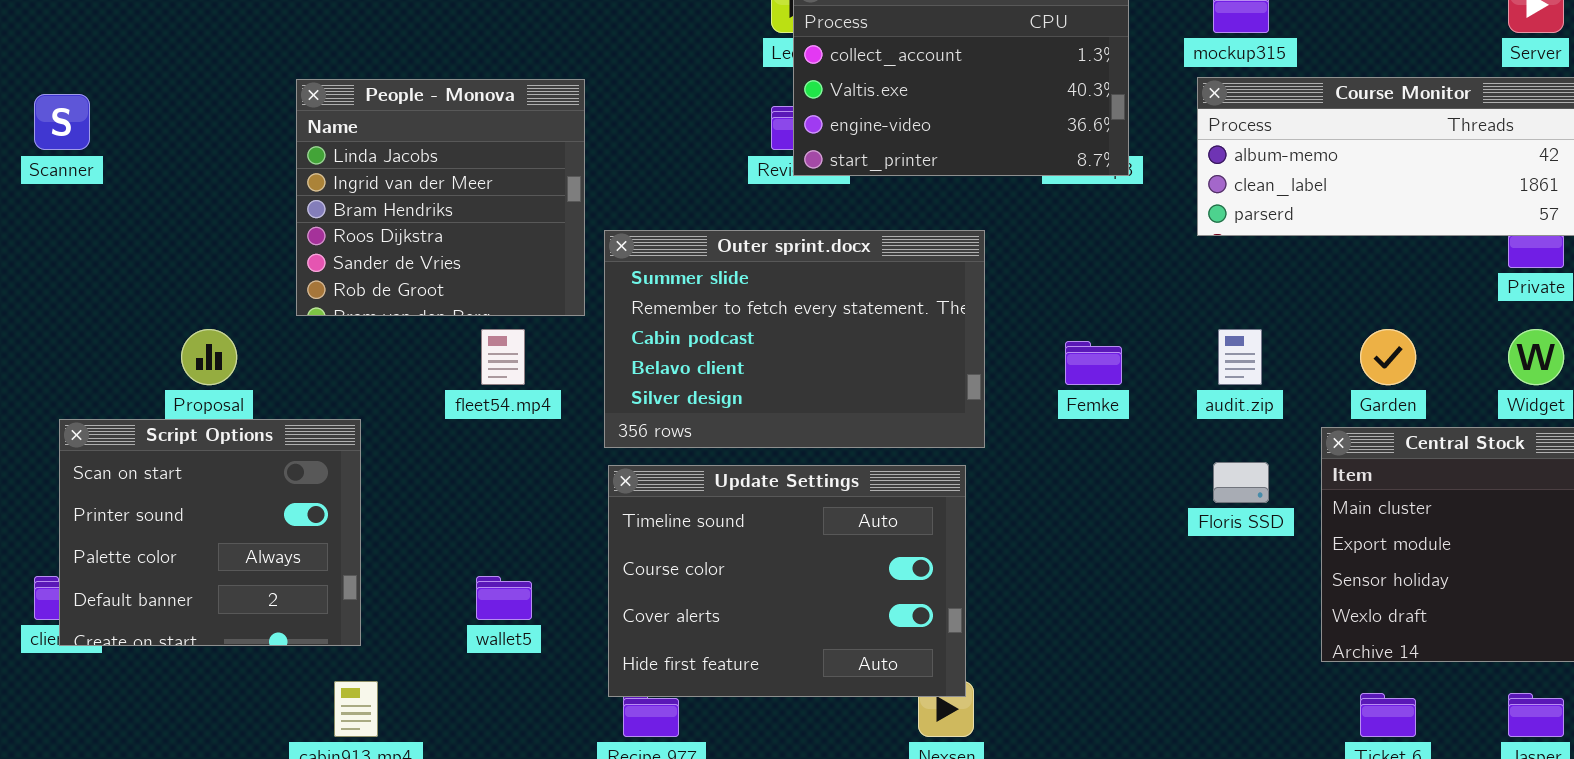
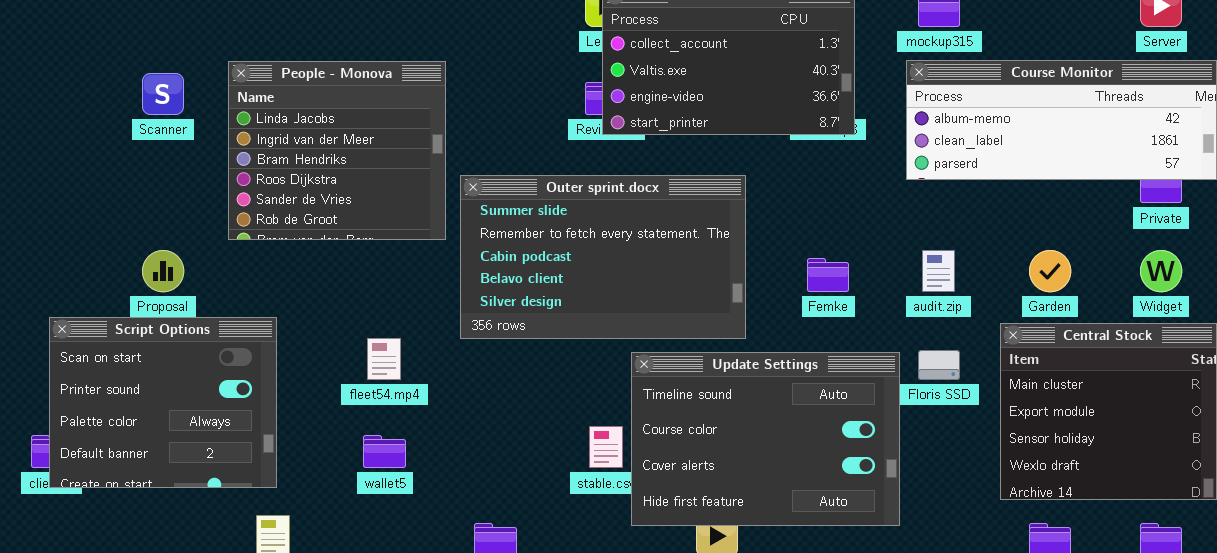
Scanner: [34,94,90,150] -> [142,73,184,115], moved
fleet54.mp4: [481,329,525,385] -> [367,338,401,380], moved
Update Settings: [608,465,966,697] -> [631,352,900,526], moved

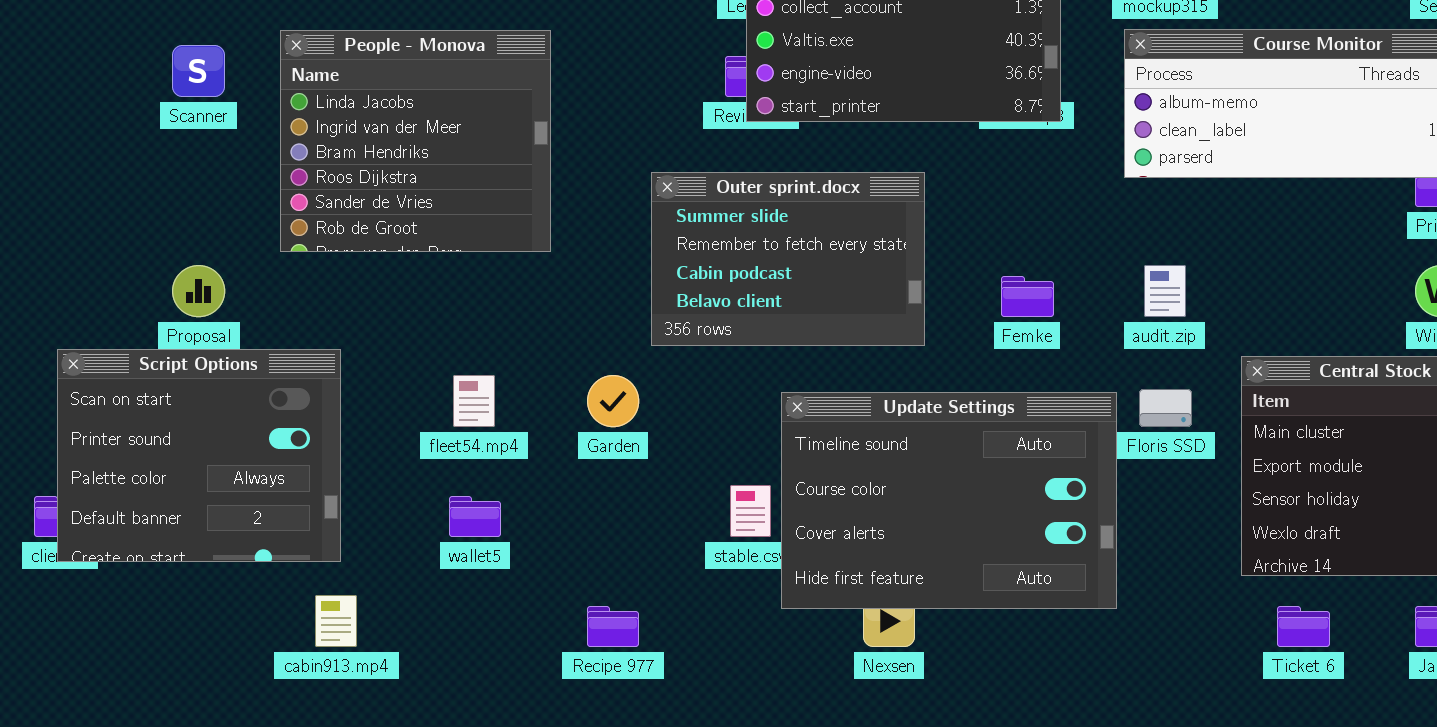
Outer sprint.docx: [460,175,746,339] -> [651,172,925,346], resized
Garden: [1029,250,1071,292] -> [587,375,639,427], moved

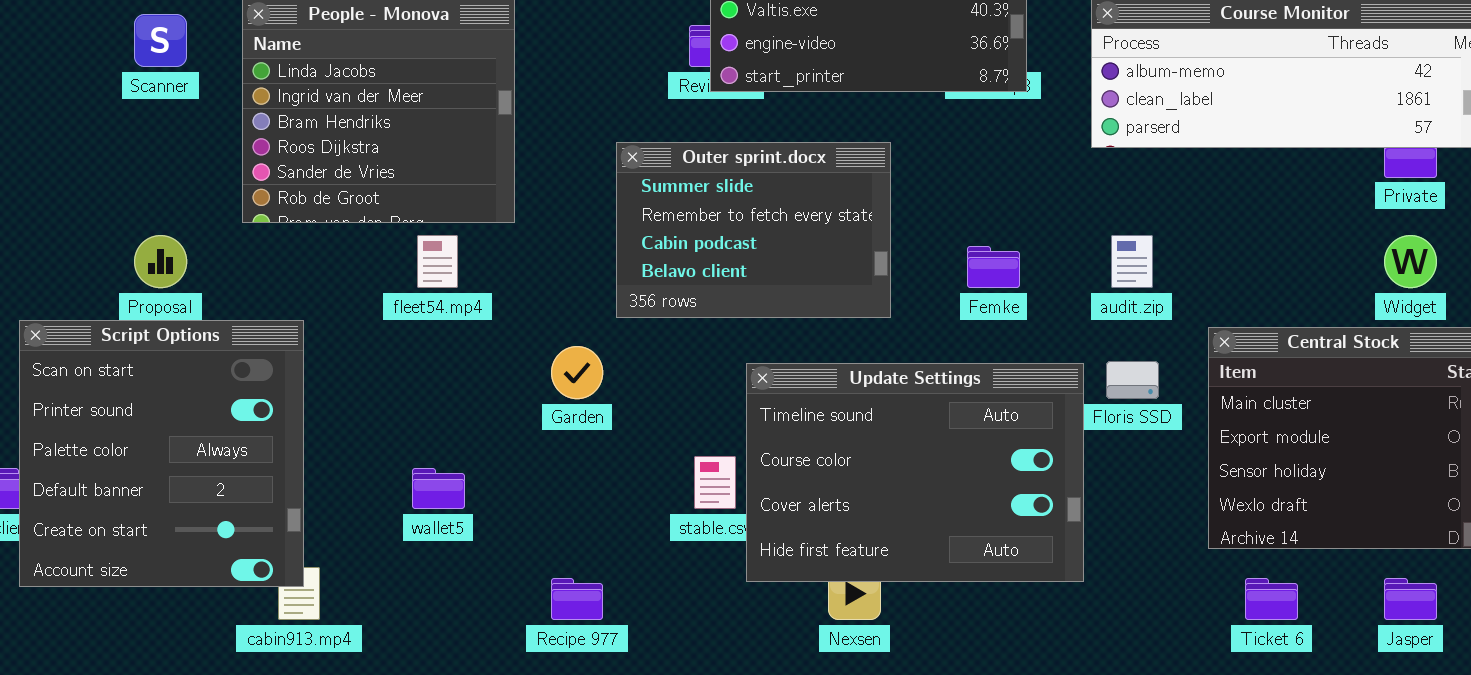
Script Options: [57,349,341,562] -> [19,320,304,587], resized
fleet54.mp4: [453,375,495,427] -> [417,235,458,288], moved

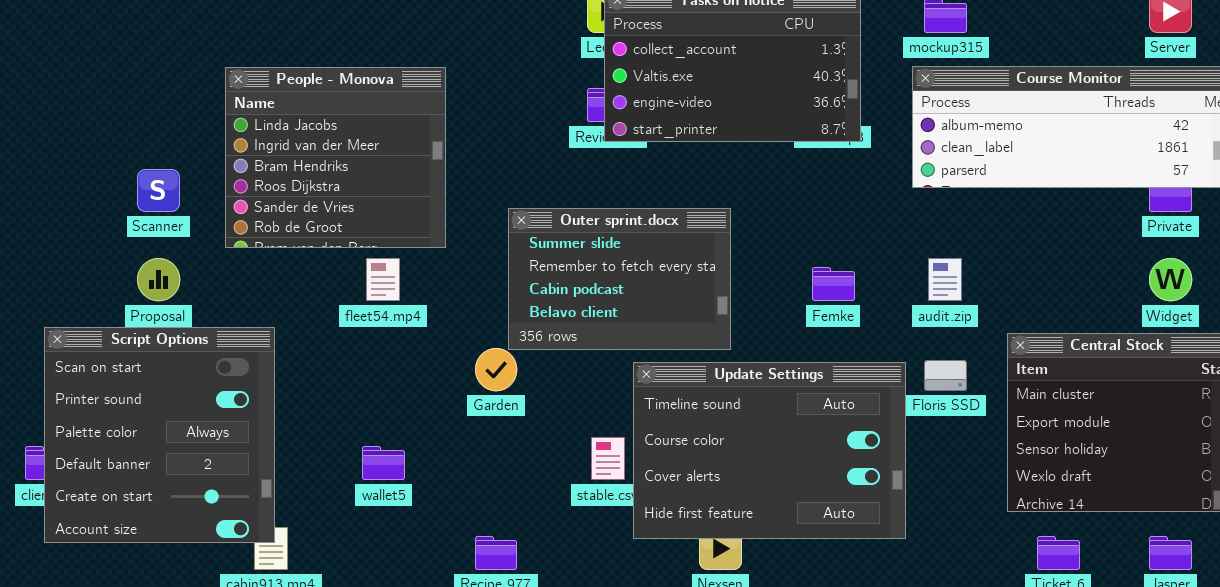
Scanner: [134,14,187,67] -> [137,169,180,212], moved
Outer sprint.docx: [616,142,891,318] -> [508,208,731,350], moved

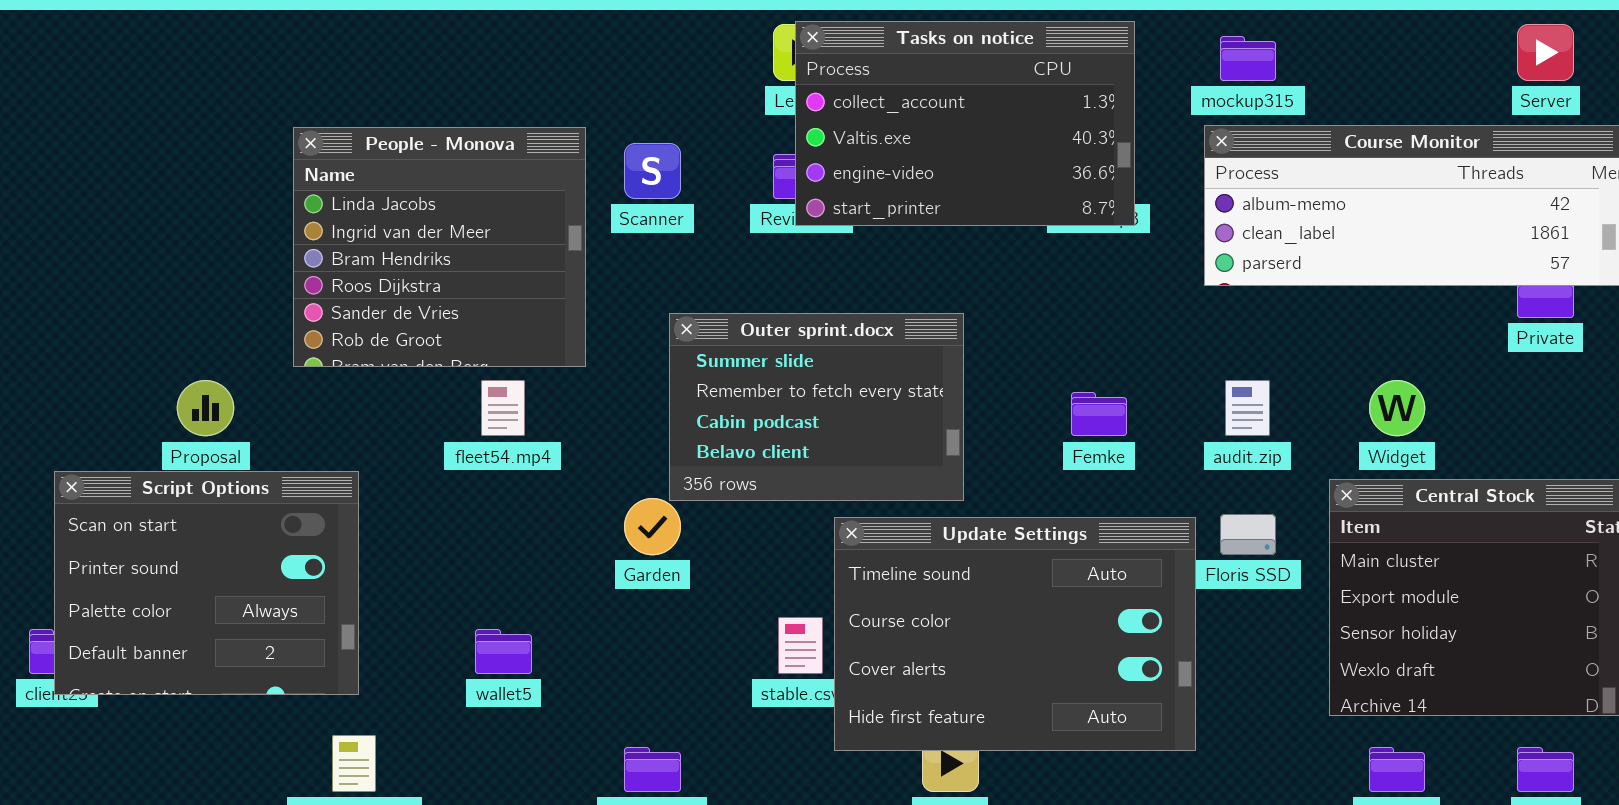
Scanner: [137,169,180,212] -> [624,143,681,199], moved
Widget: [1149,258,1192,301] -> [1369,380,1425,436], moved
Script Options: [44,327,275,543] -> [54,471,359,695], resized

